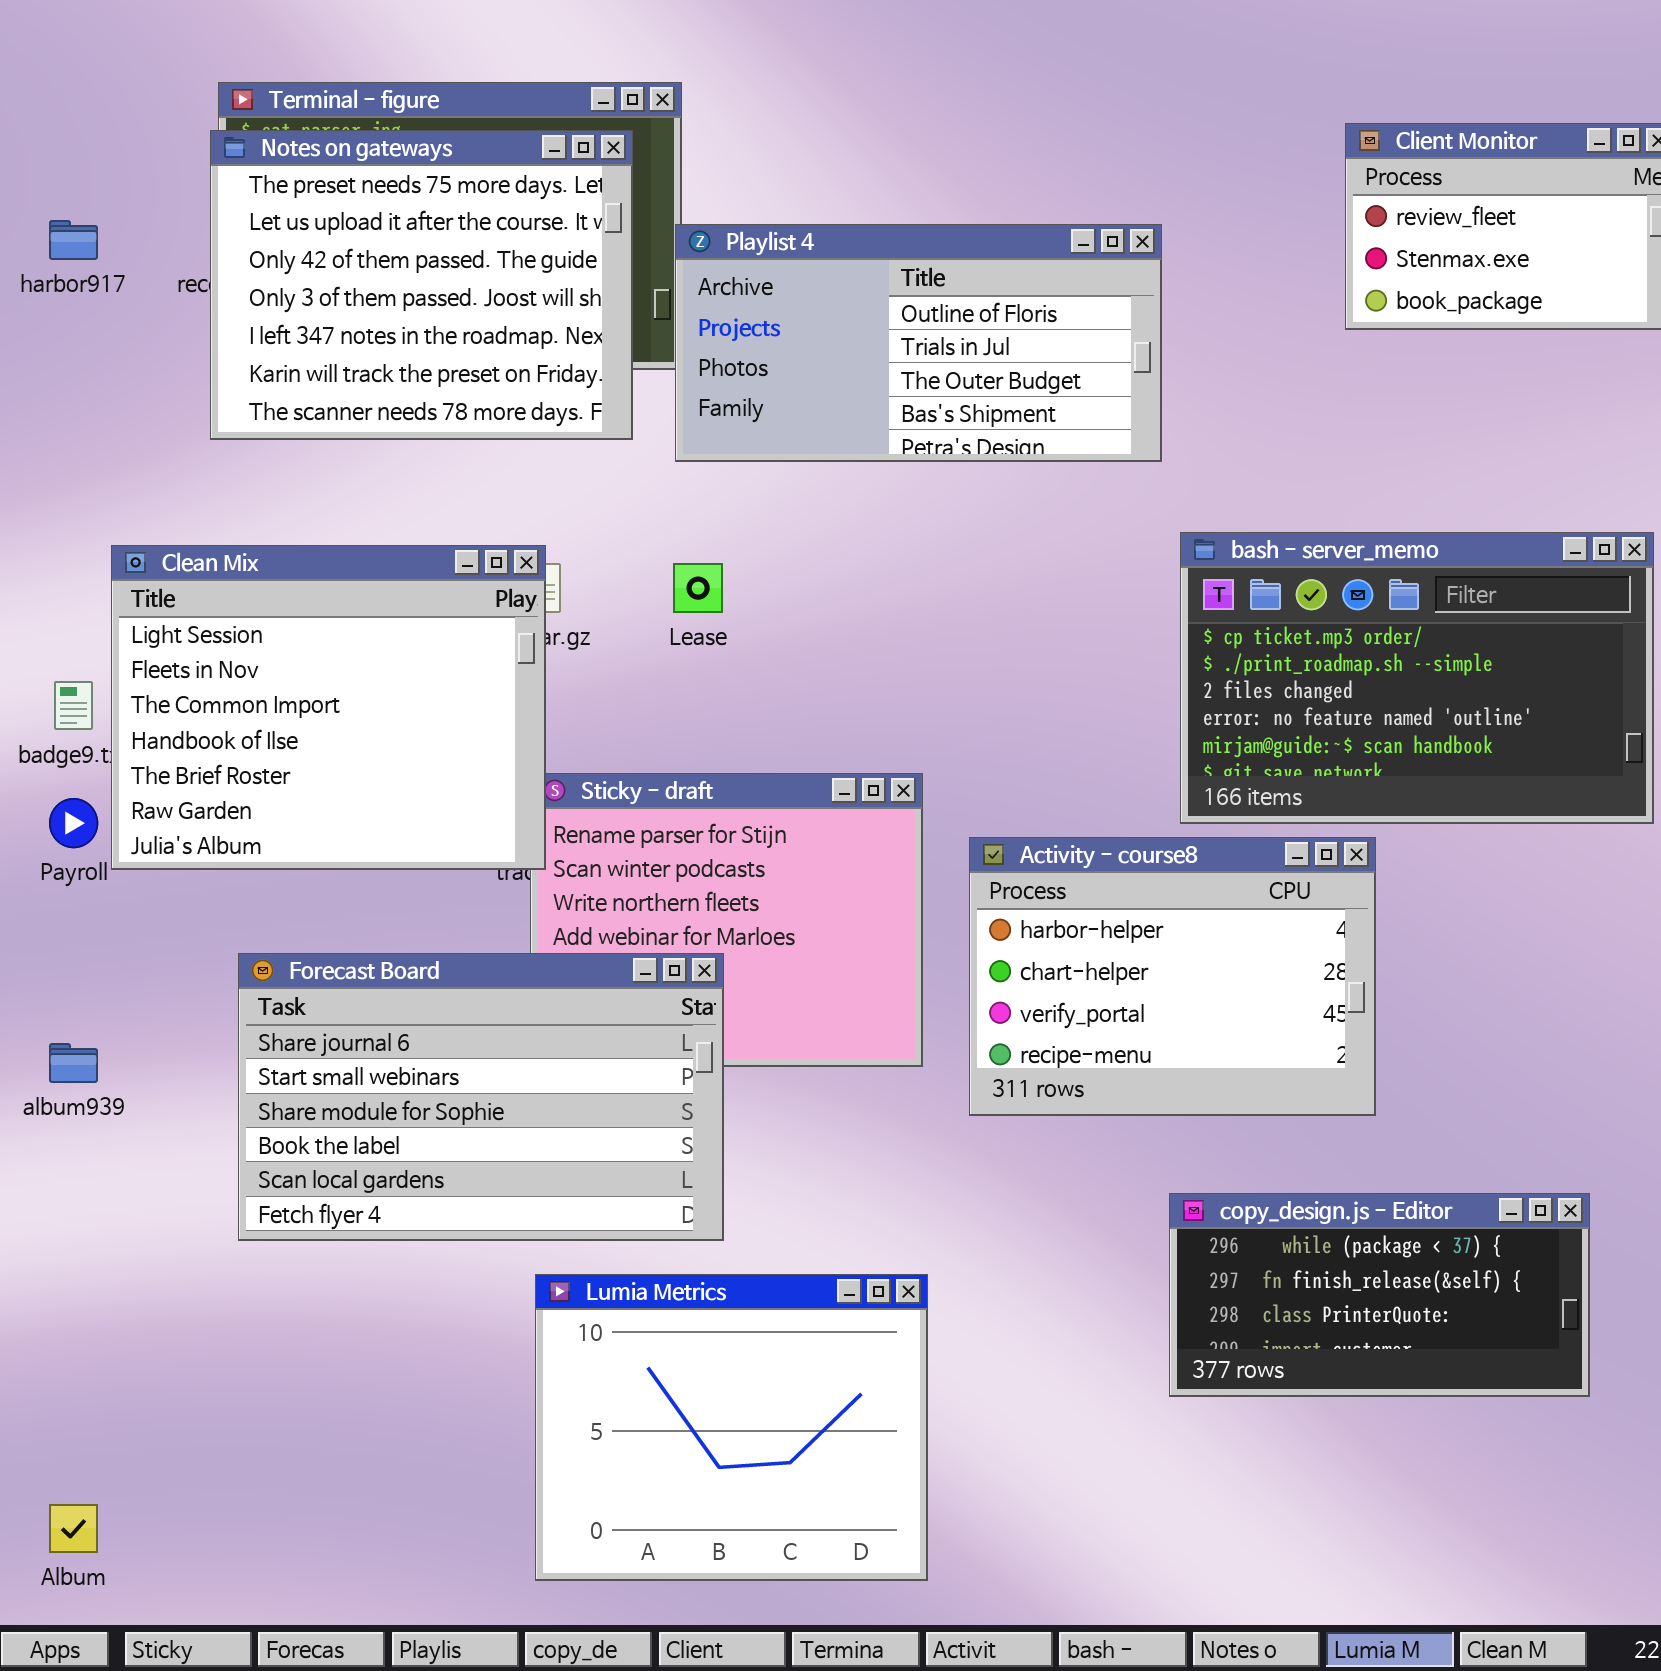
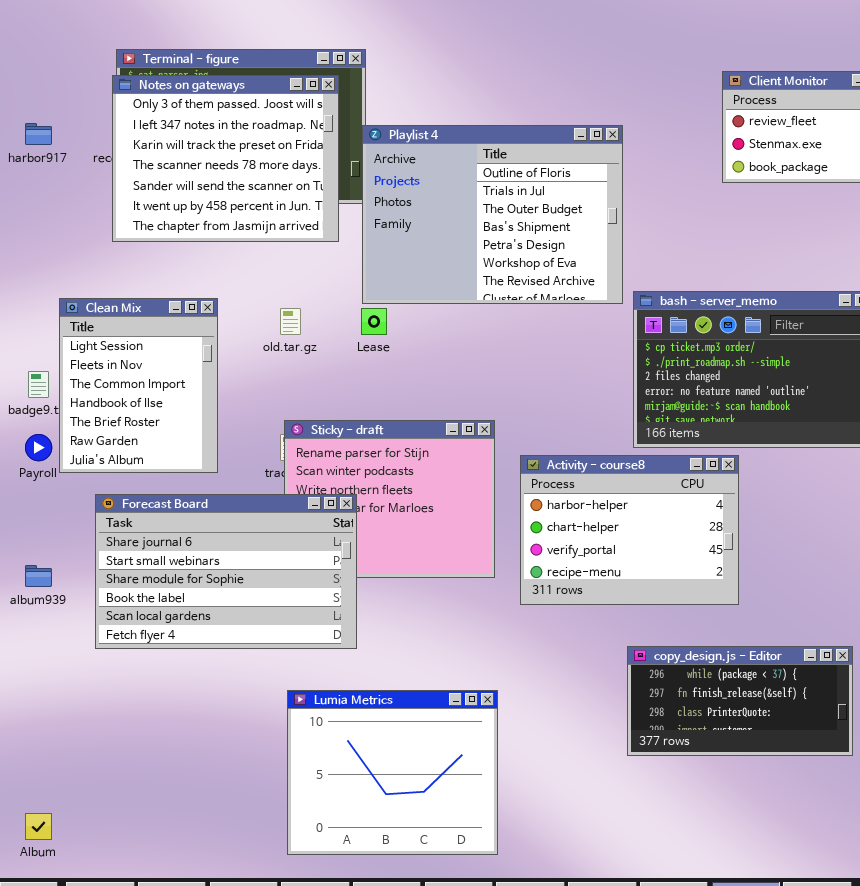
Notes on gateways: [210,130,633,440] -> [112,75,339,242], scrolled down 3 rows
Playlist 4: [675,224,1162,462] -> [362,125,623,304], resized
Clean Mix: [111,545,546,870] -> [59,298,218,473], resized
Forecast Board: [238,953,724,1241] -> [95,494,357,649], moved

